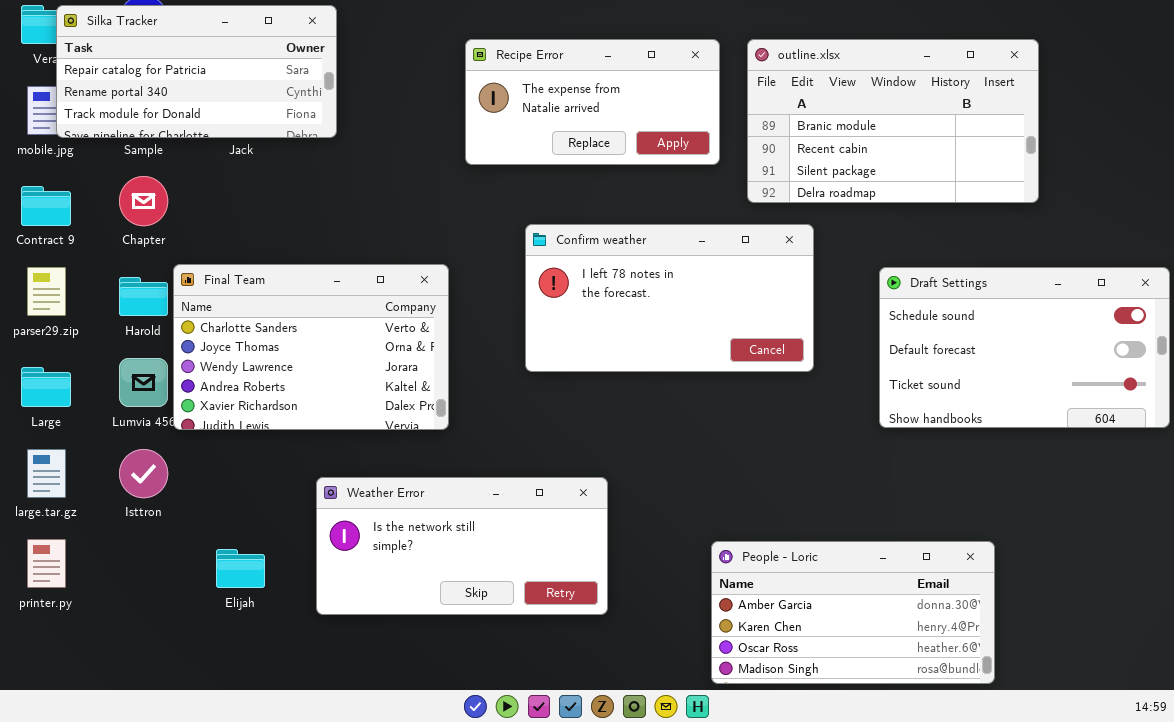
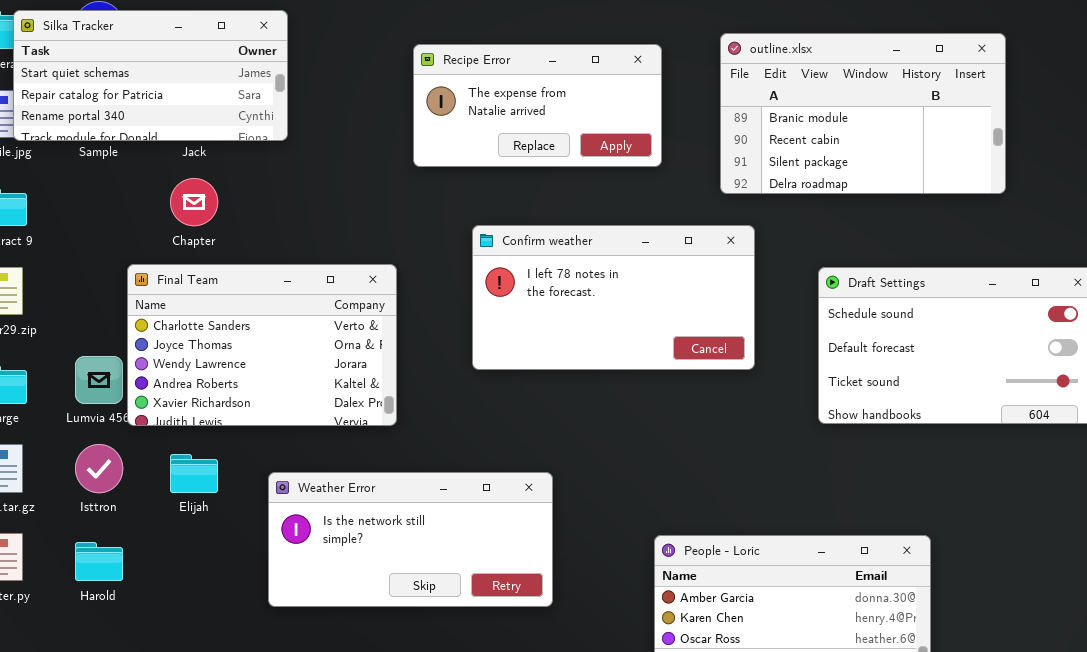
Silka Tracker: [56,5,337,138] -> [13,10,288,141], scrolled up 1 row
outline.xlsx: [747,39,1039,203] -> [720,33,1006,194], moved
Chapter: [119,176,168,226] -> [170,178,218,226], moved
Harold: [119,277,168,316] -> [75,542,123,581], moved
Elijah: [216,549,265,588] -> [170,454,218,493], moved

